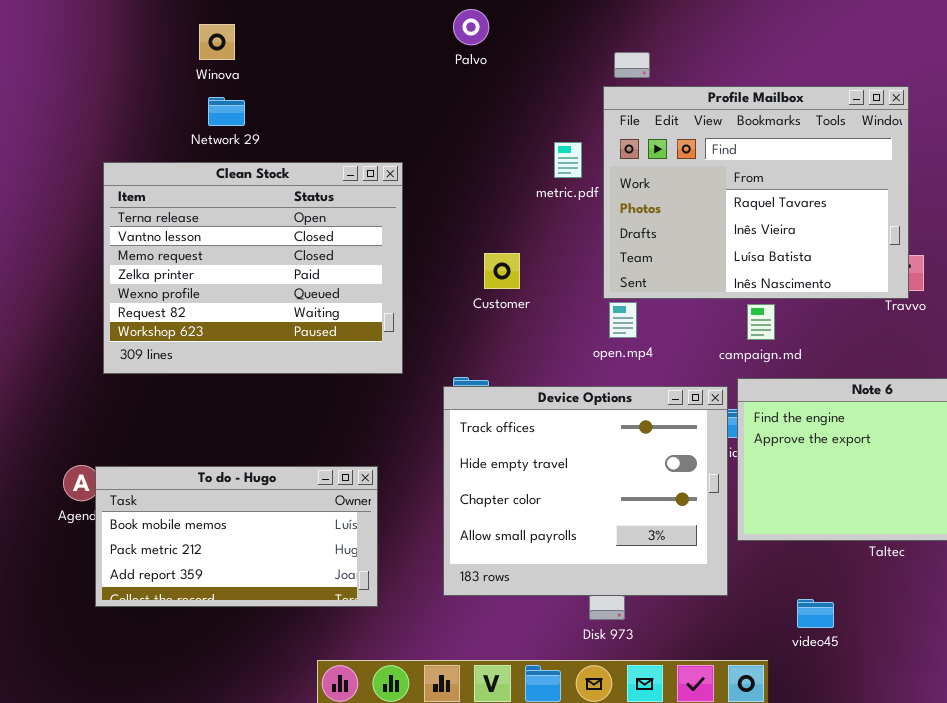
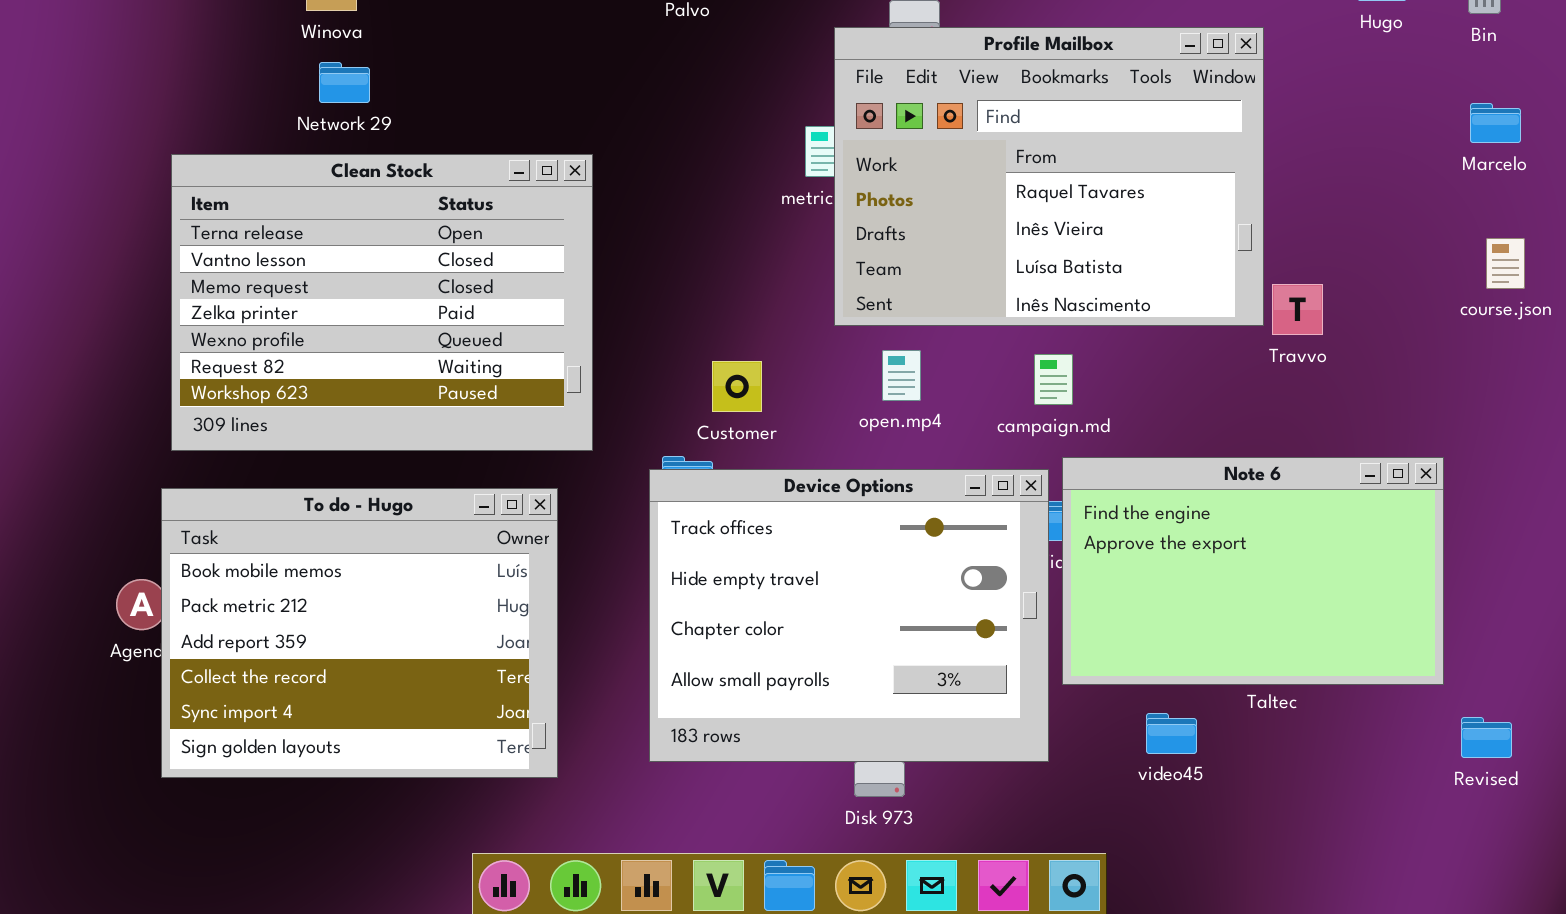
Profile Mailbox: [603,86,909,299] -> [834,27,1264,326], moved
Customer: [484,253,520,289] -> [712,361,762,412], moved
campaign.md: [747,304,775,340] -> [1034,354,1073,405], moved
To do - Hugo: [95,466,378,607] -> [161,488,558,778], resized
video45: [797,599,834,628] -> [1146,713,1197,754], moved

